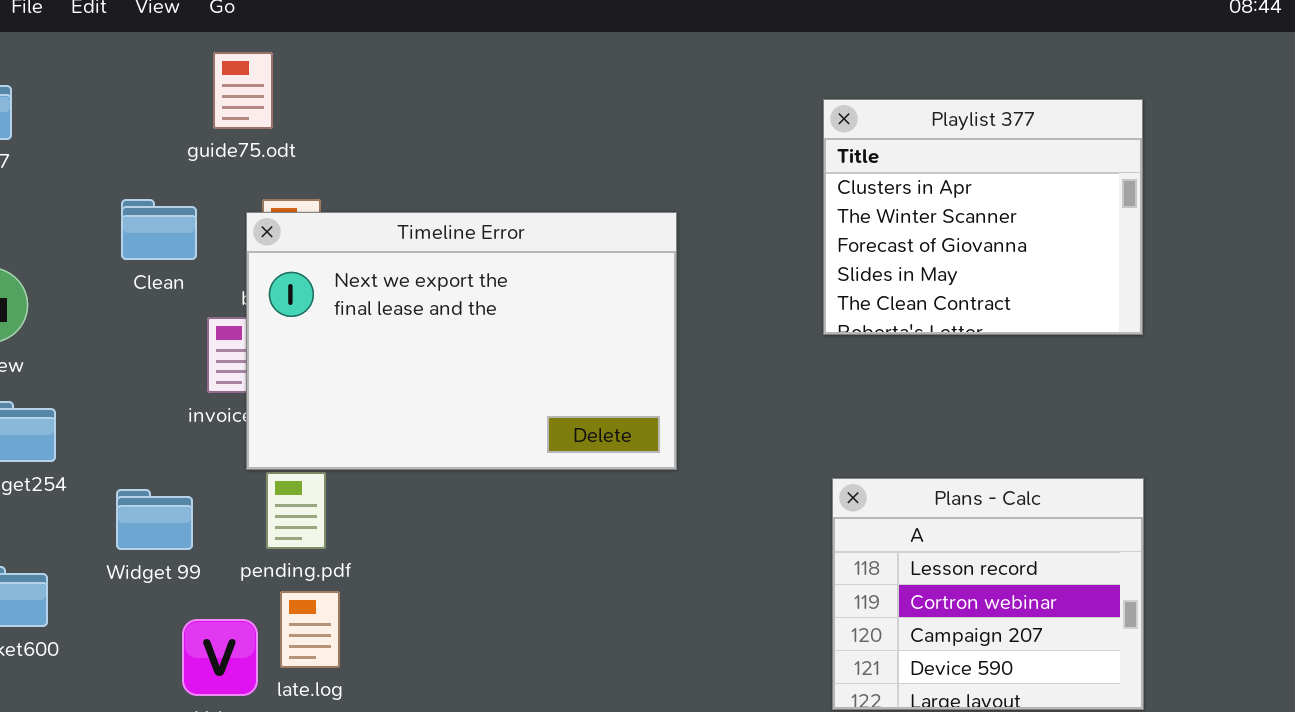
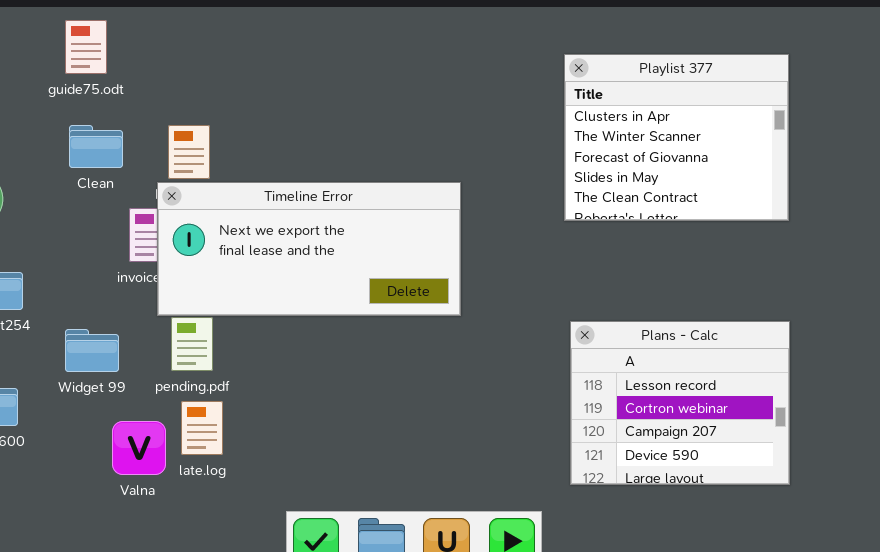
guide75.odt: [213,52,273,129] -> [65,20,107,74], moved
Timeline Error: [246,212,677,470] -> [157,182,461,316], resized

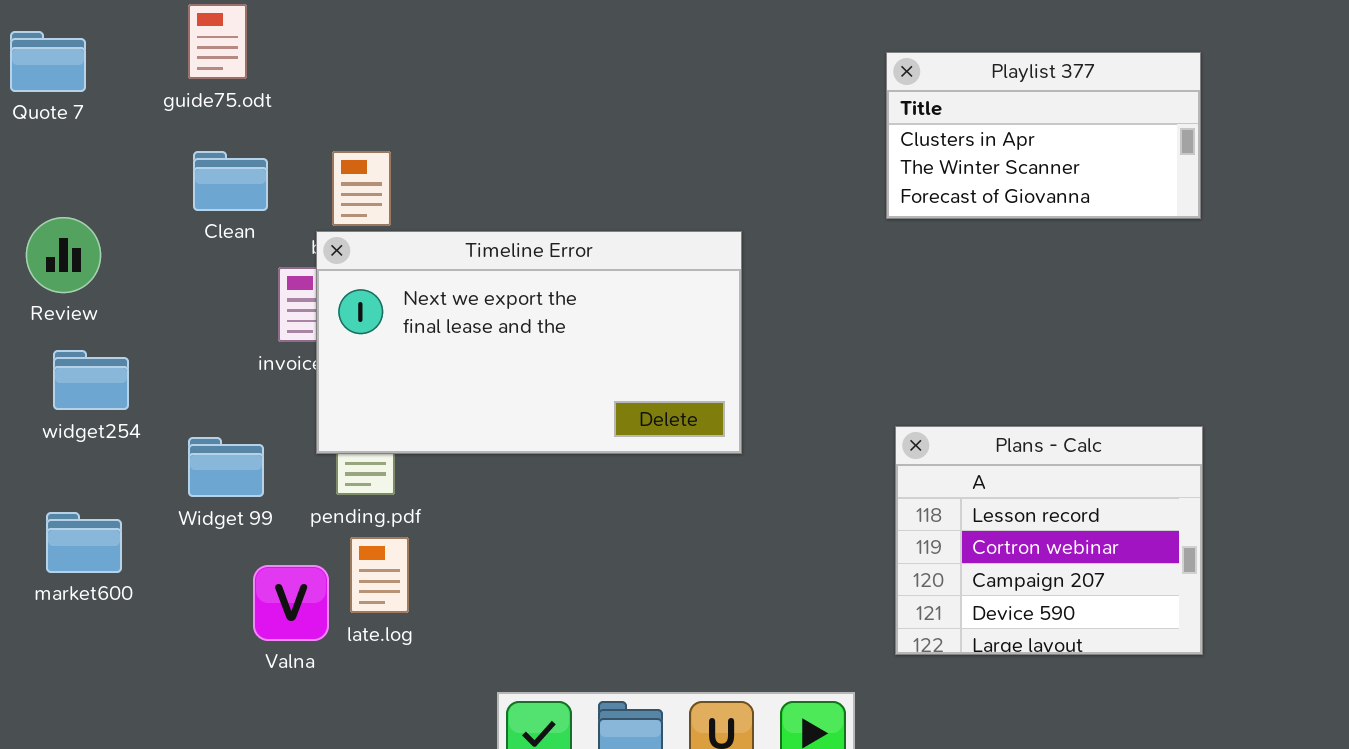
Playlist 377: [564,54,789,221] -> [886,52,1201,219], resized
Timeline Error: [157,182,461,316] -> [316,231,742,454], resized

